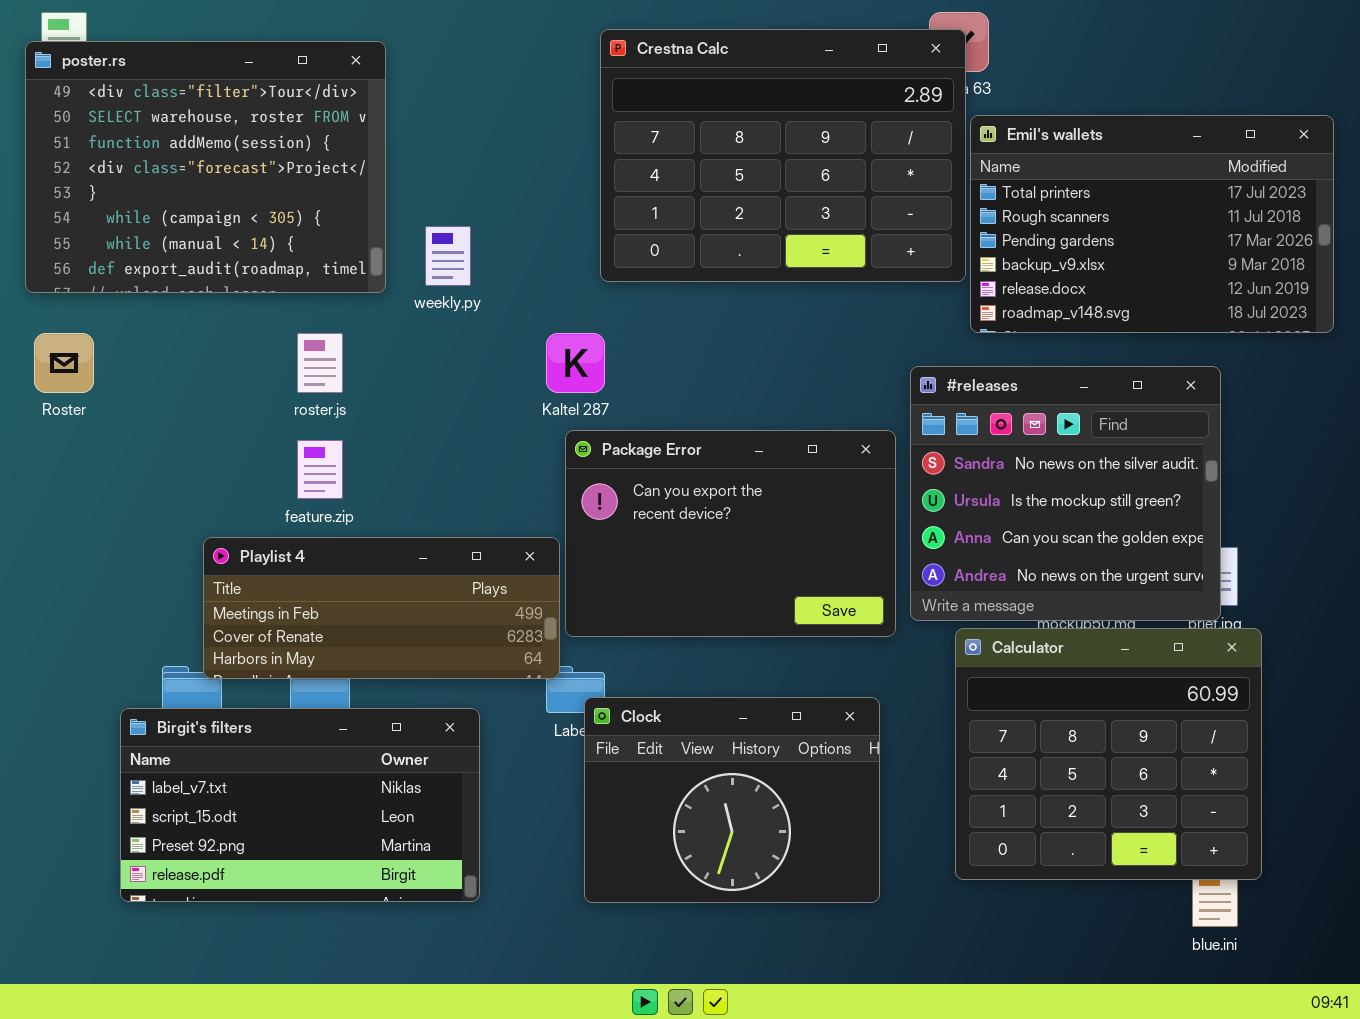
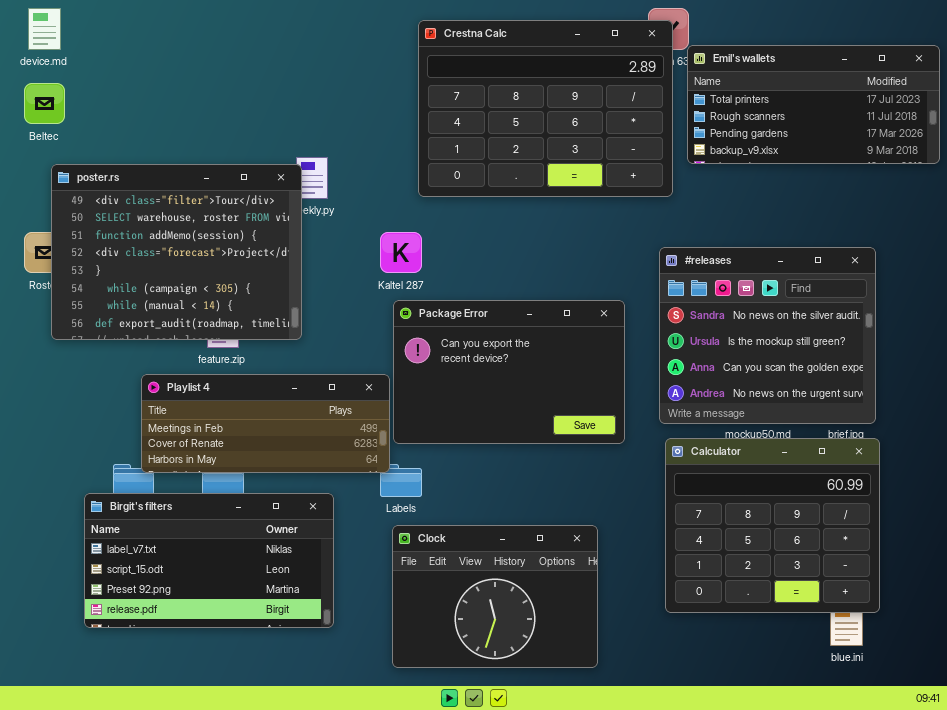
poster.rs: [25,41,386,293] -> [51,164,302,340], moved
Emil's wallets: [970,115,1334,333] -> [687,45,940,164], moved, resized
#releases: [910,366,1221,621] -> [659,247,876,424], moved
Clock: [584,697,880,903] -> [392,525,598,668], moved

